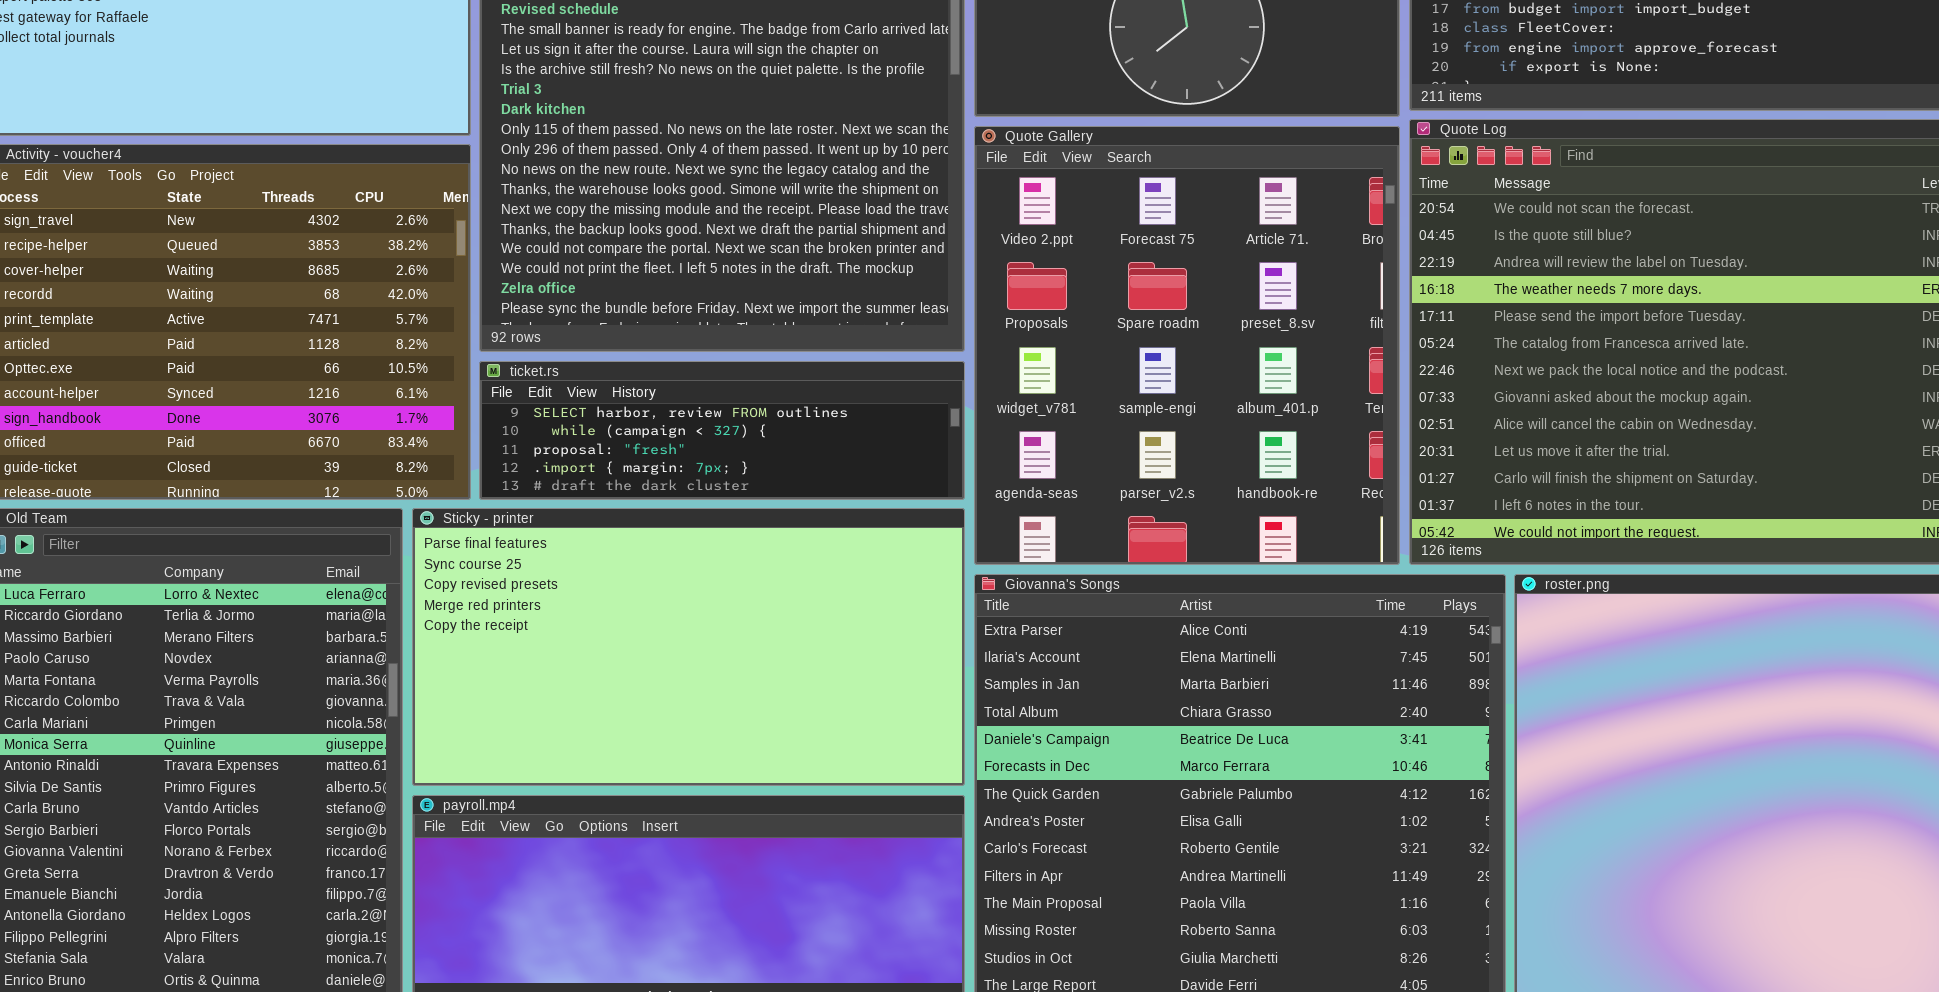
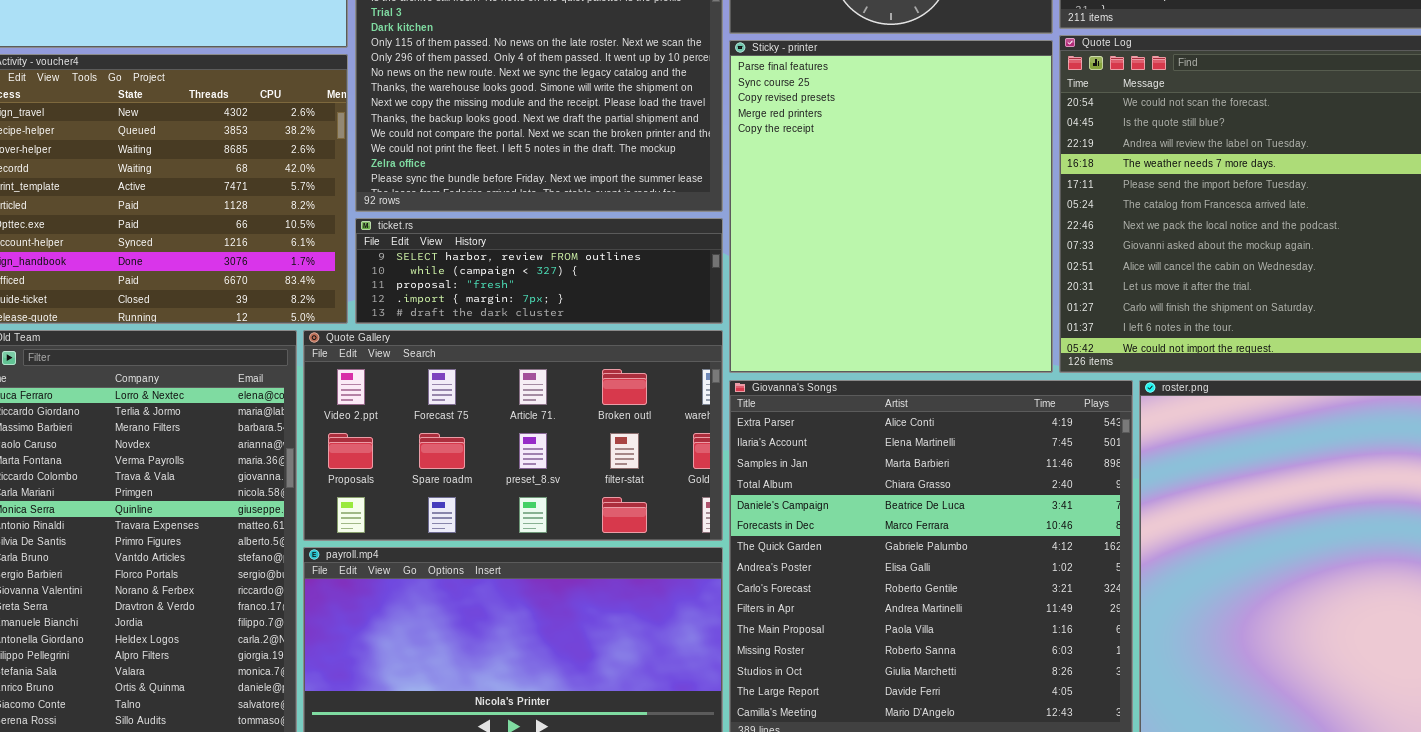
Quote Gallery: [974,126,1400,565] -> [303,330,723,541], moved, resized
Sticky - printer: [412,508,965,786] -> [729,40,1053,373], moved, resized

